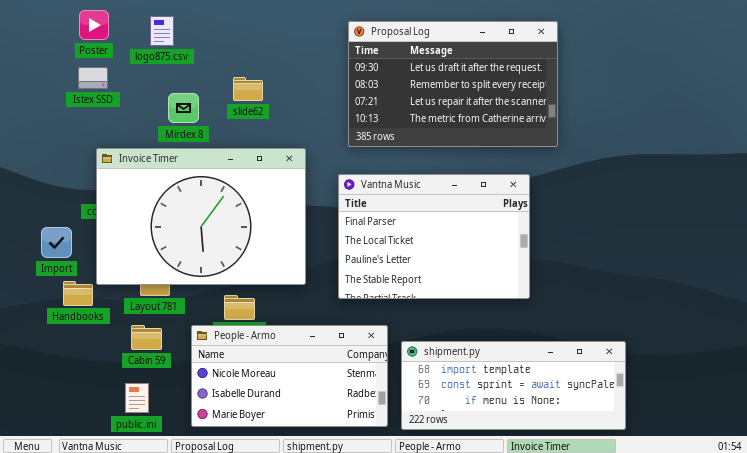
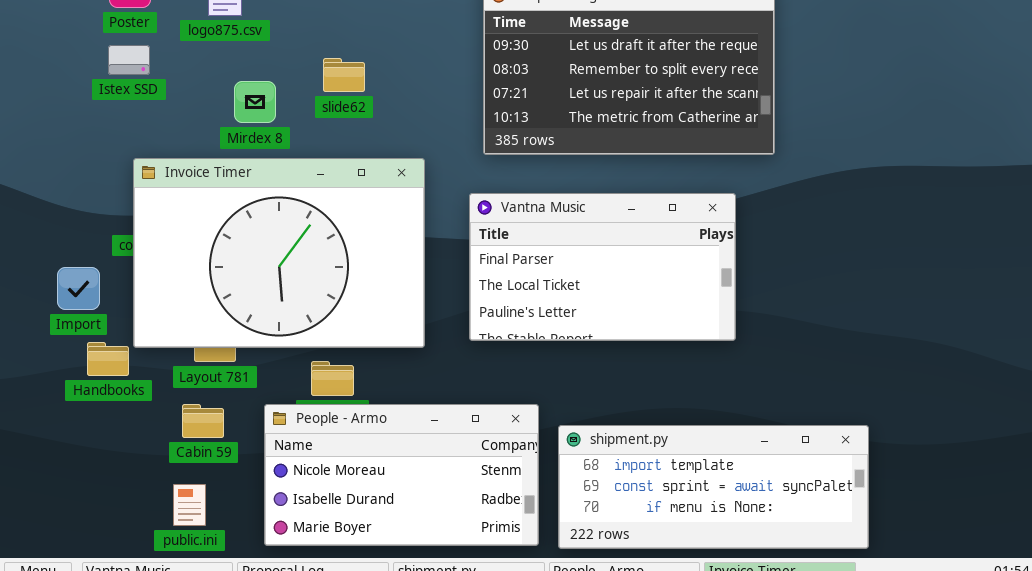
Vantna Music: [338,174,530,299] -> [469,193,736,341], resized

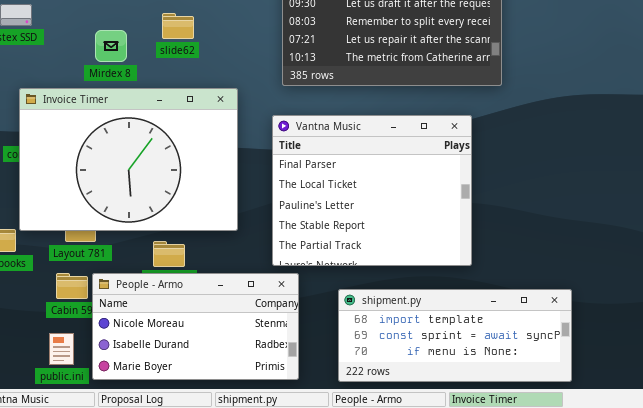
Vantna Music: [469,193,736,341] -> [272,115,472,266], resized
People - Armo: [264,404,539,546] -> [92,273,299,380], moved

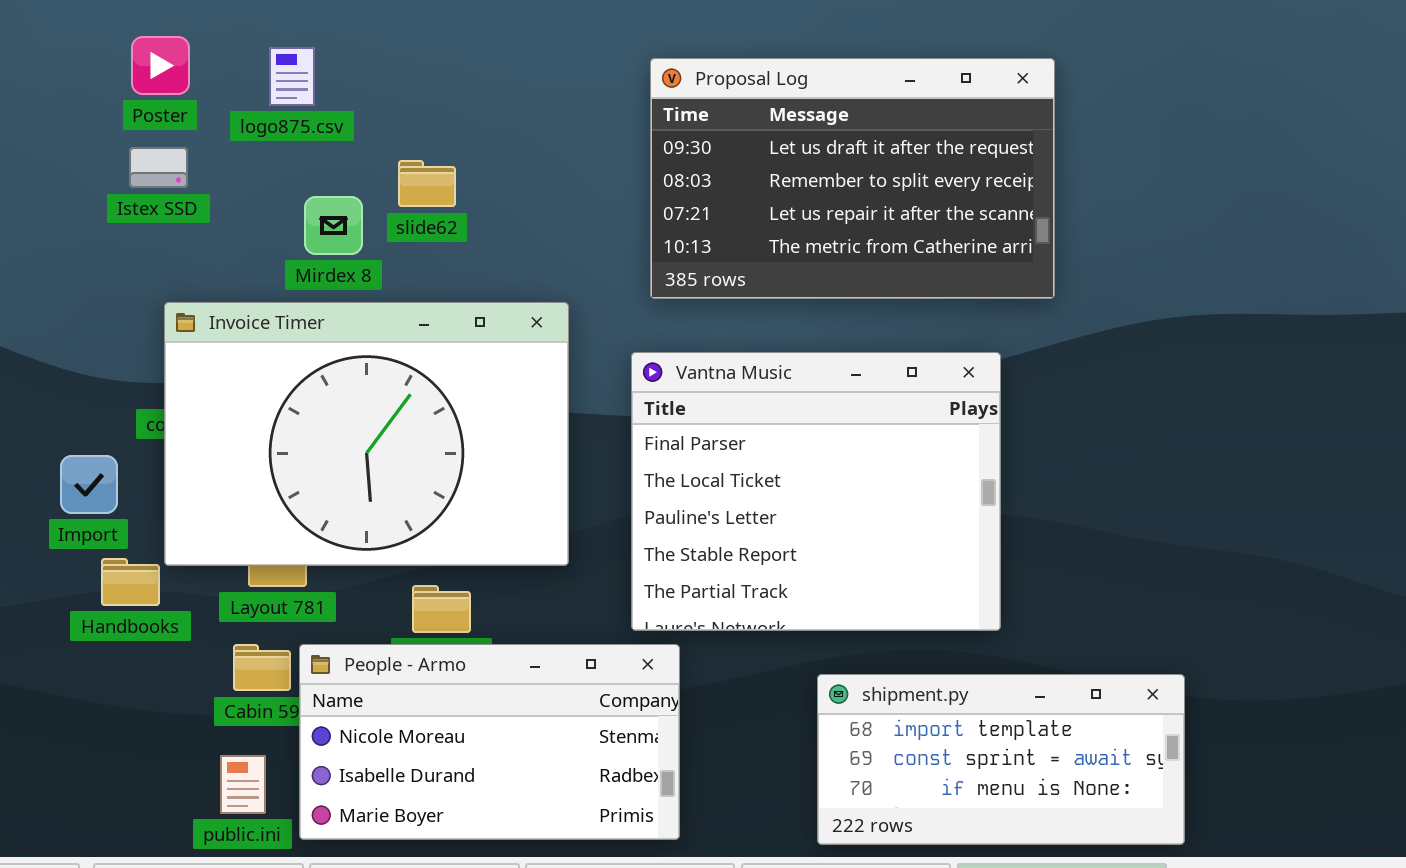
slide62: [162,13,194,39] -> [398,160,456,207], moved
shipment.py: [338,289,572,382] -> [817,674,1185,845], resized

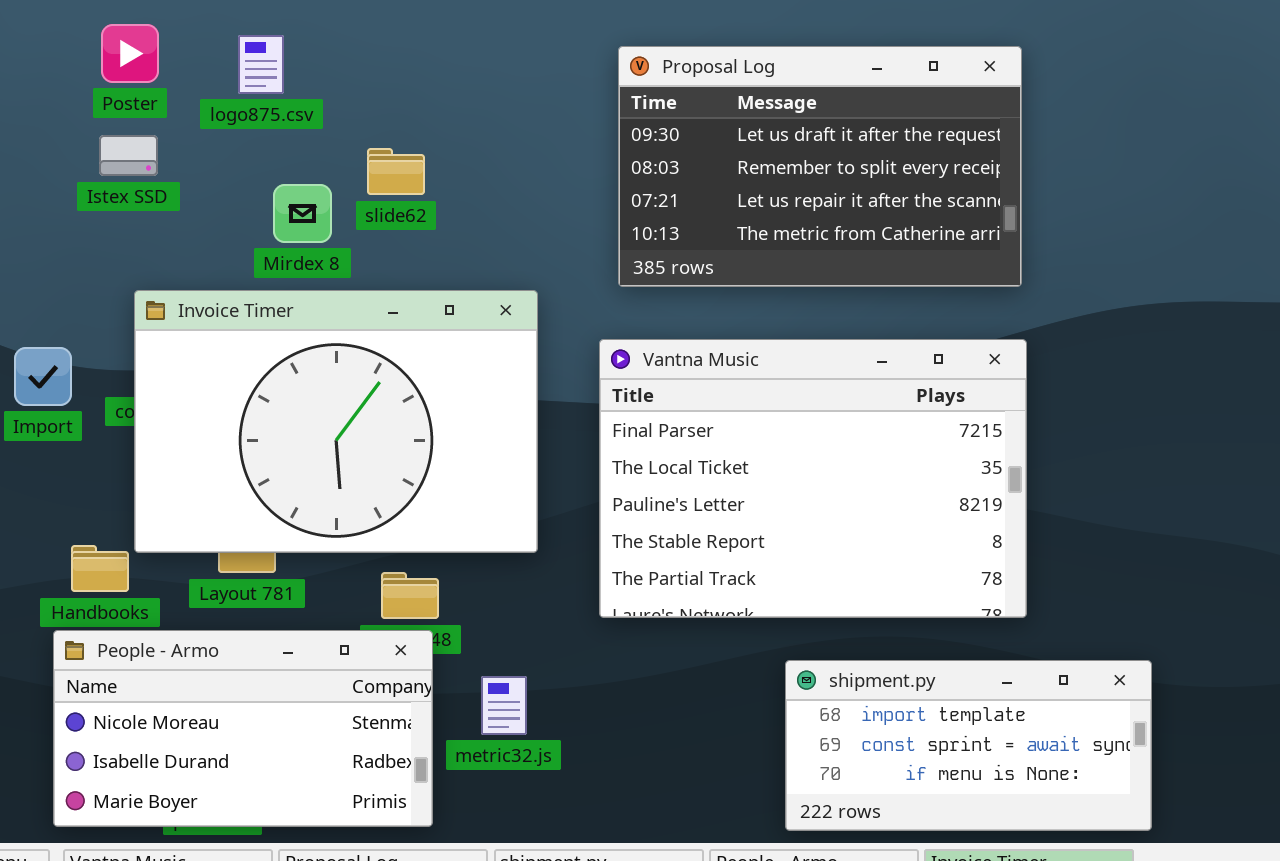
Vantna Music: [631,352,1001,631] -> [599,339,1027,618], resized
Import: [60,455,118,514] -> [14,347,72,406], moved
People - Armo: [299,644,680,840] -> [53,630,433,827], moved

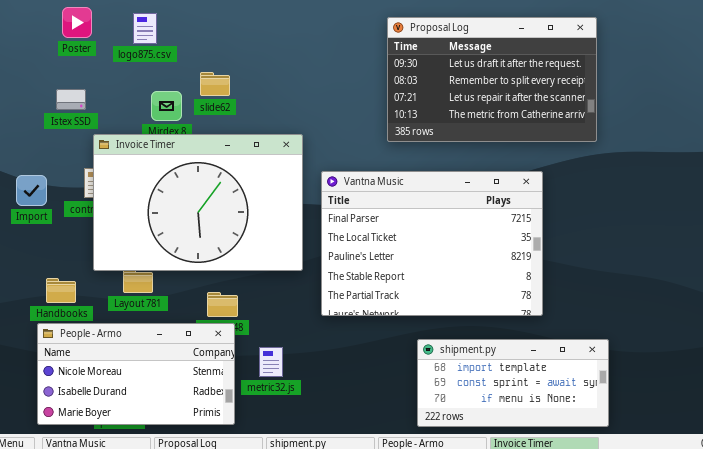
Proposal Log: [618,46,1022,287] -> [387,17,597,142], moved
Istex SSD: [99,135,158,176] -> [56,89,86,110], moved
Invoice Timer: [134,290,538,553] -> [93,134,303,271], moved

